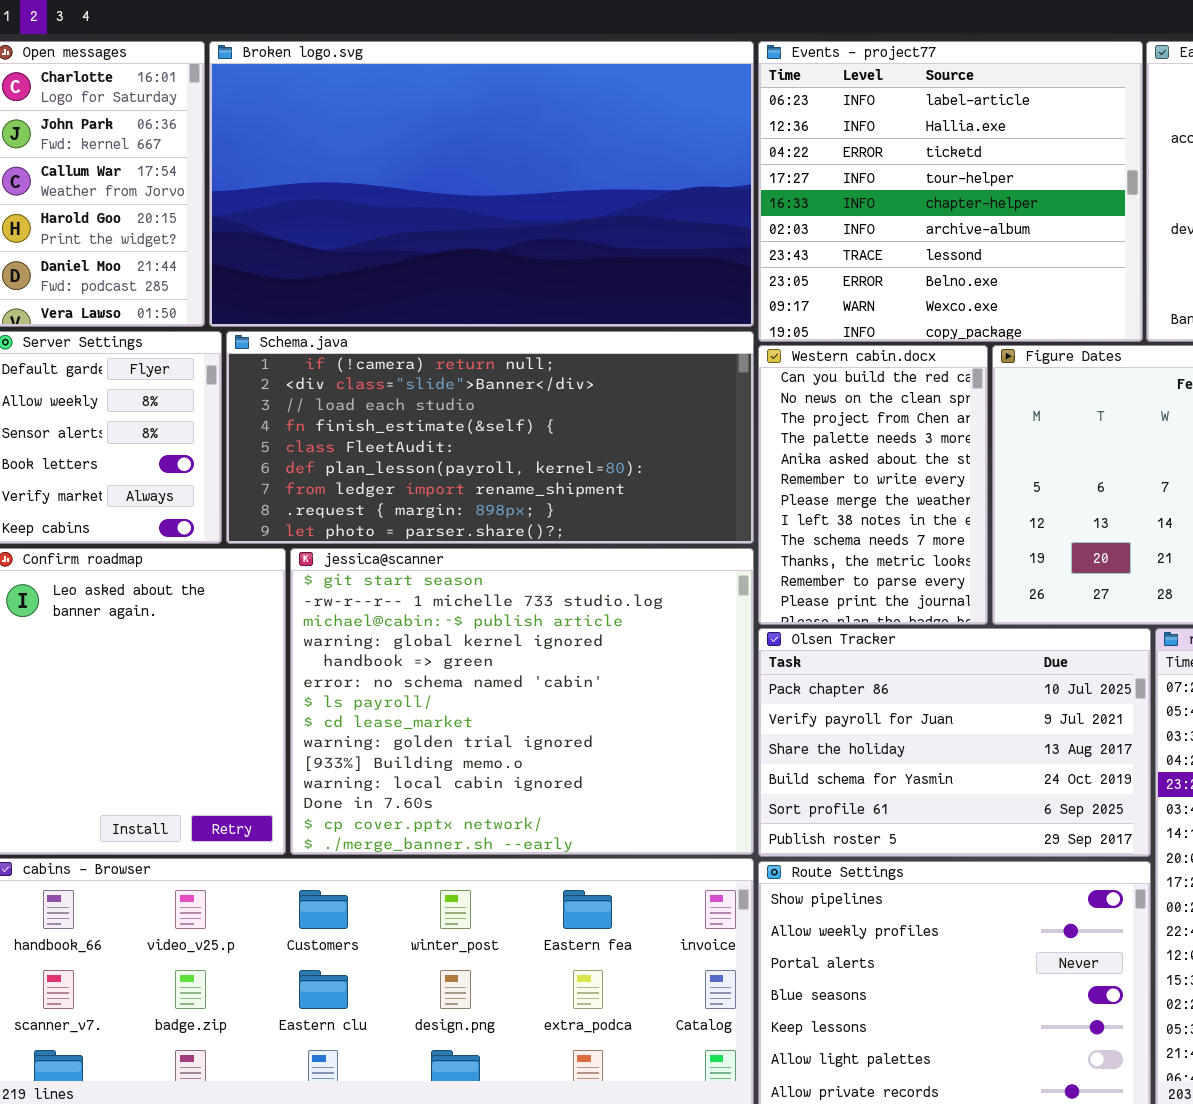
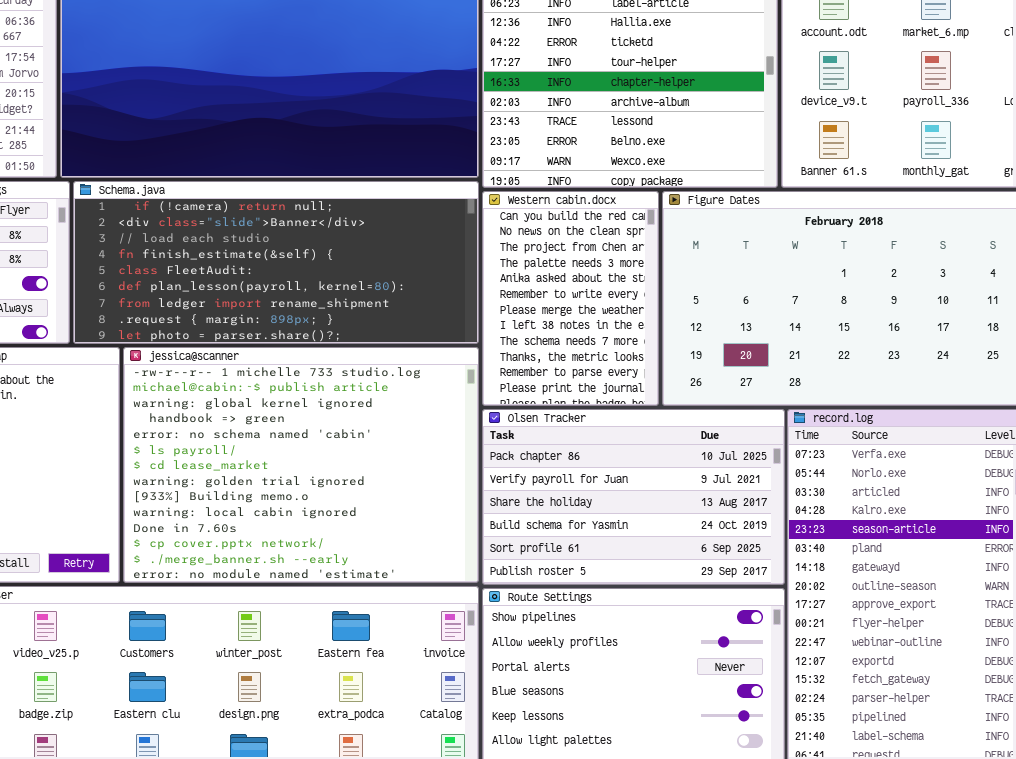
jessica@scanner: [290,548,754,855] -> [123,347,479,583], scrolled down 1 row

